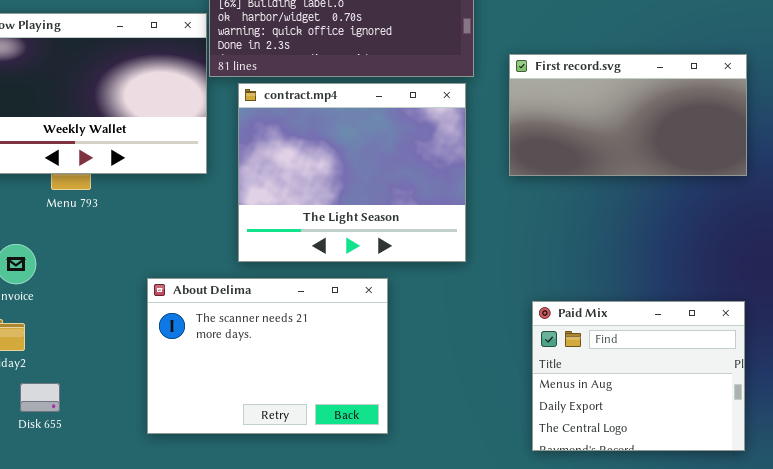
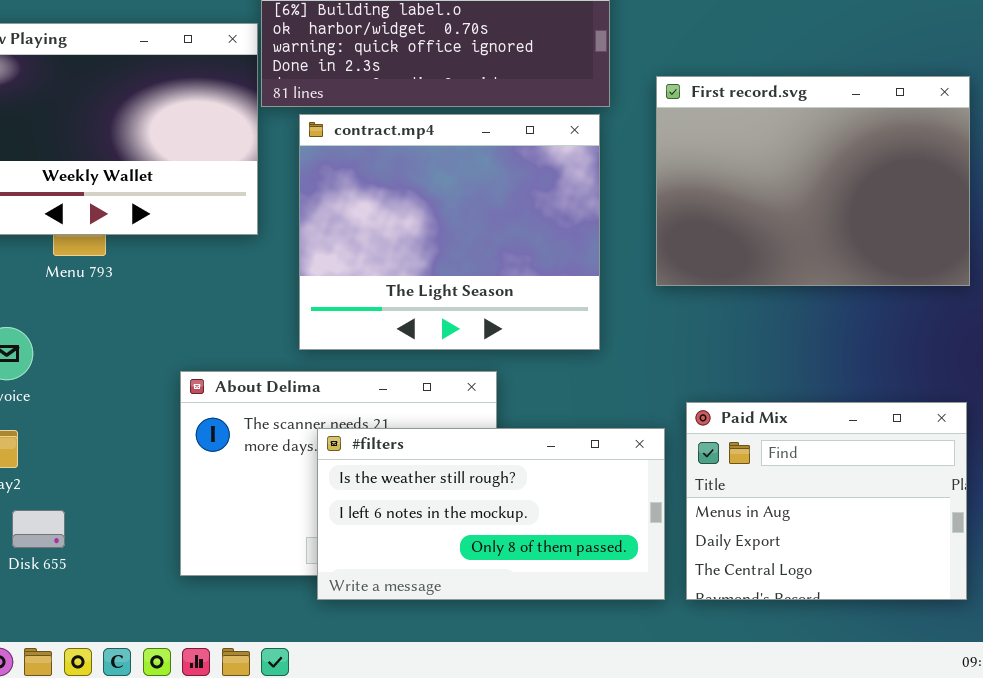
First record.svg: [509,54,747,176] -> [656,76,970,286], resized
#filters: none -> [317,428,665,600], opened

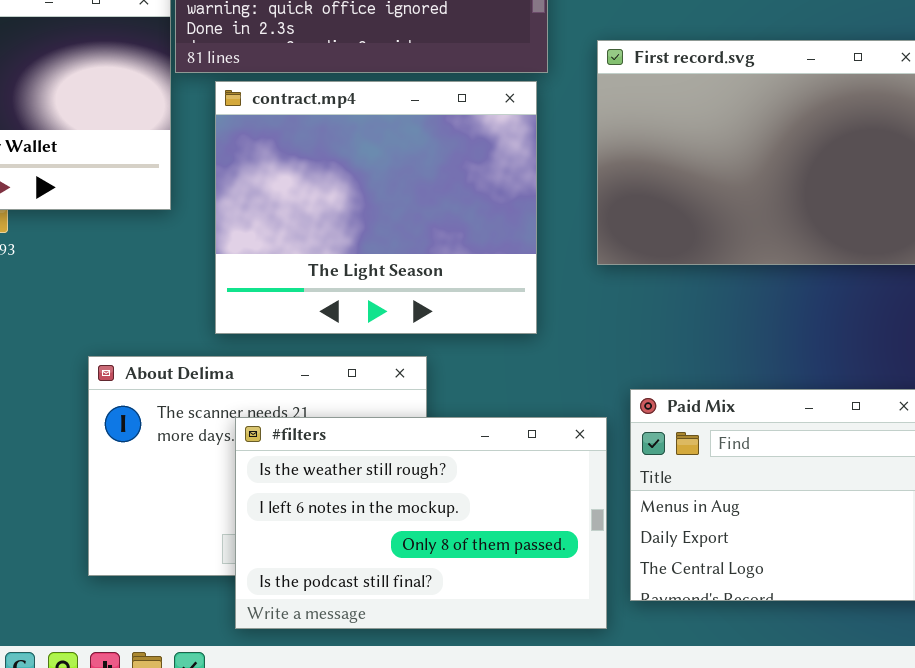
#filters: [317,428,665,600] -> [235,417,607,629], resized

